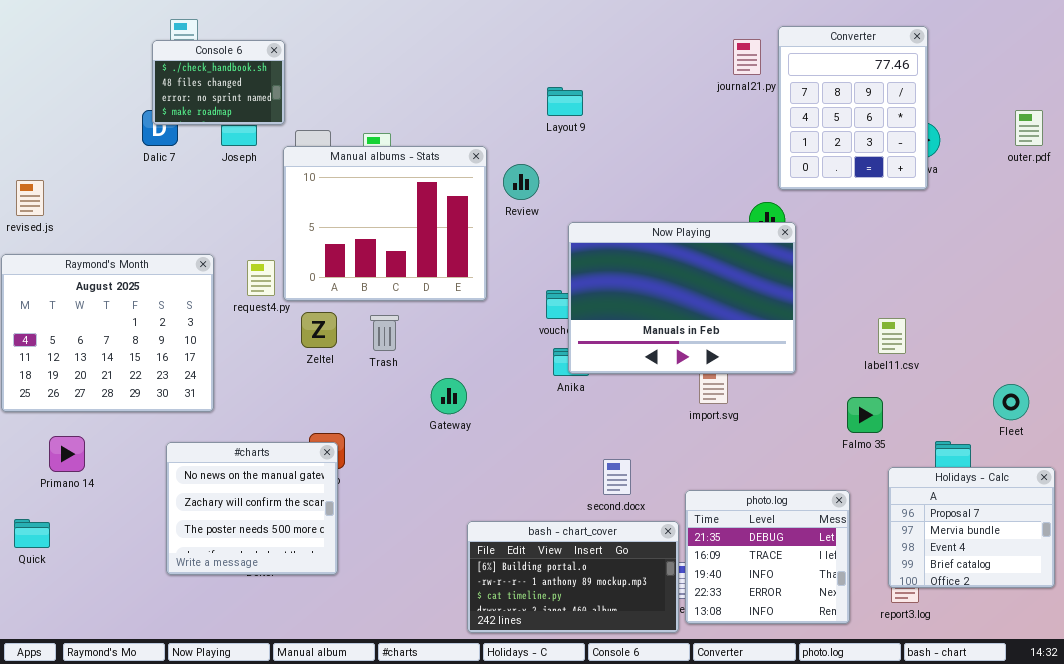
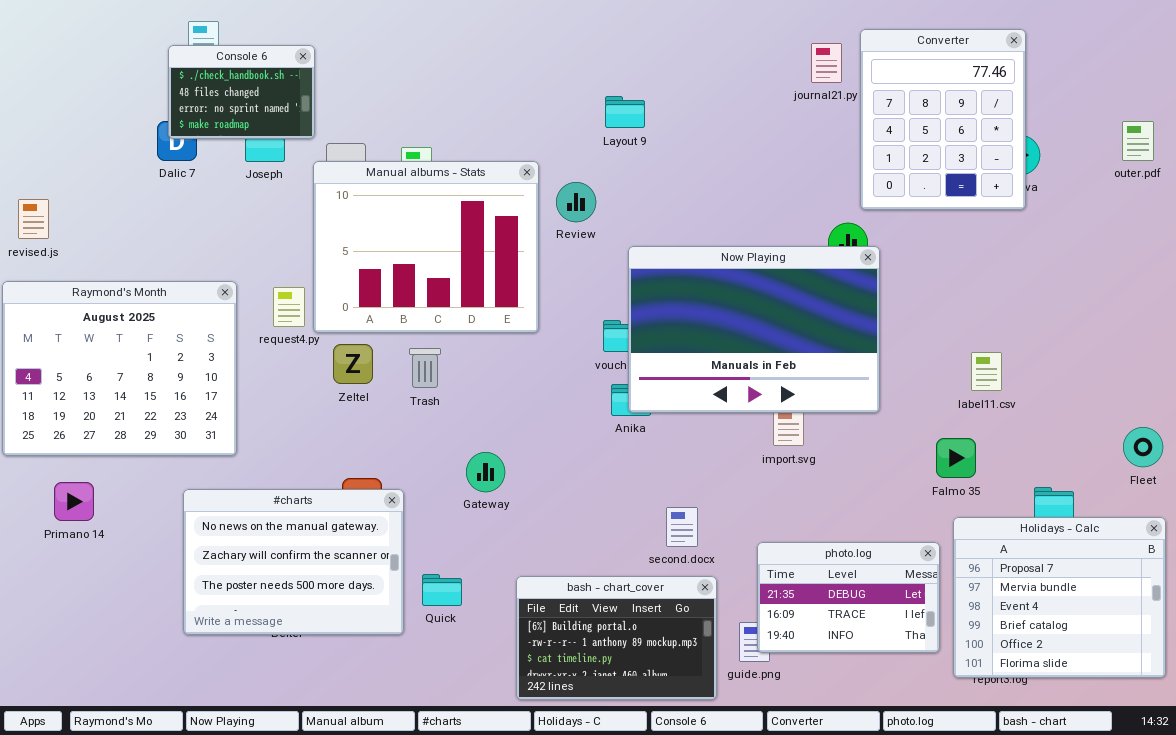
Gateway: [431,378,467,414] -> [466,452,505,492], moved
Fleet: [993,384,1029,420] -> [1123,427,1163,467], moved
#charts: [166,442,338,575] -> [183,489,404,635], resized
Holidays - Calc: [888,467,1055,588] -> [953,517,1166,678], resized
photo.log: [685,490,850,624] -> [757,542,940,653], resized
Quick: [14,519,50,548] -> [422,574,462,606], moved
bash - chart_cover: [467,521,679,633] -> [516,576,717,700], resized

